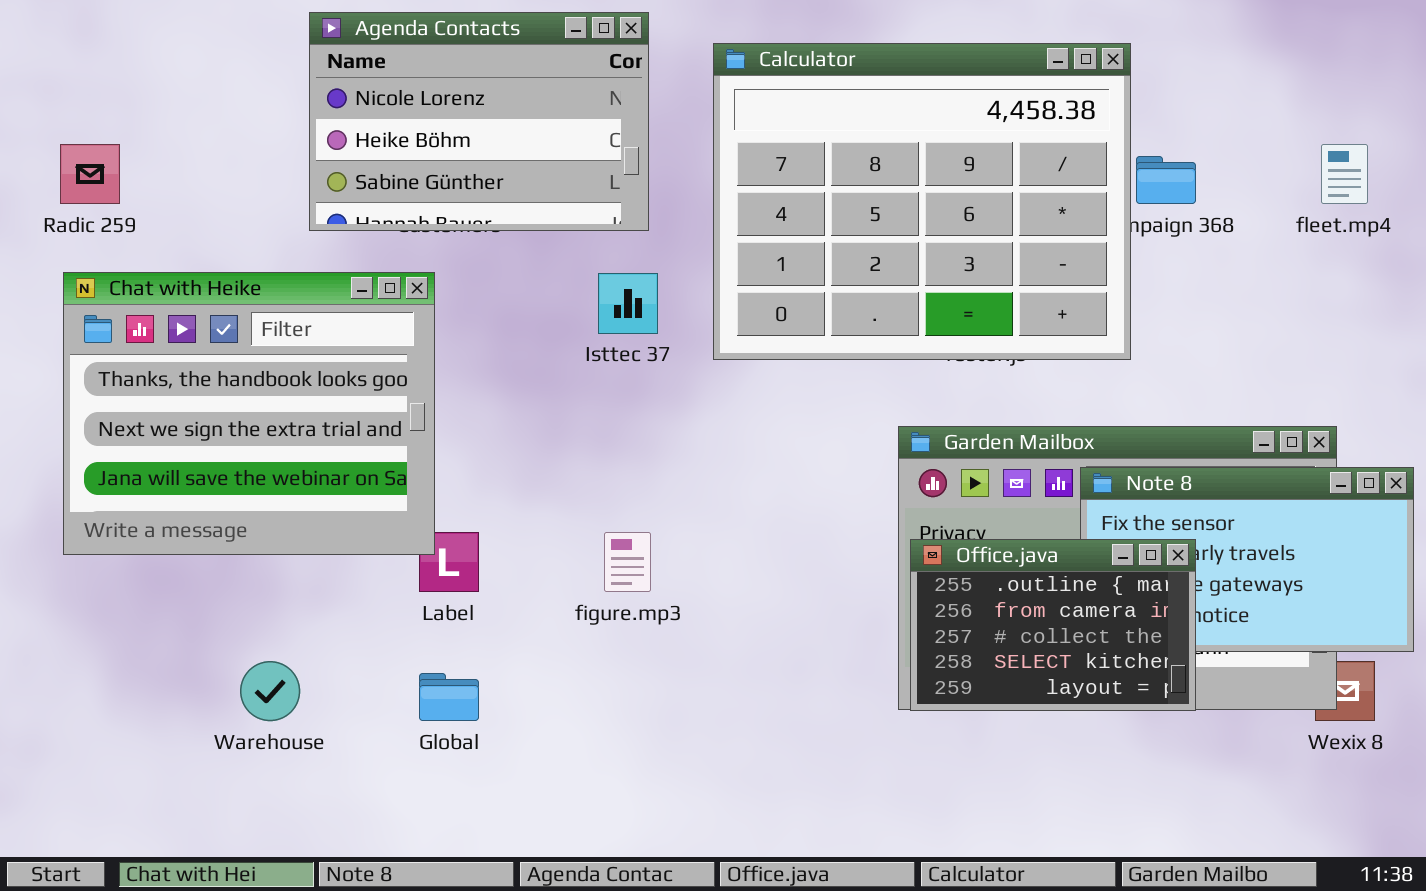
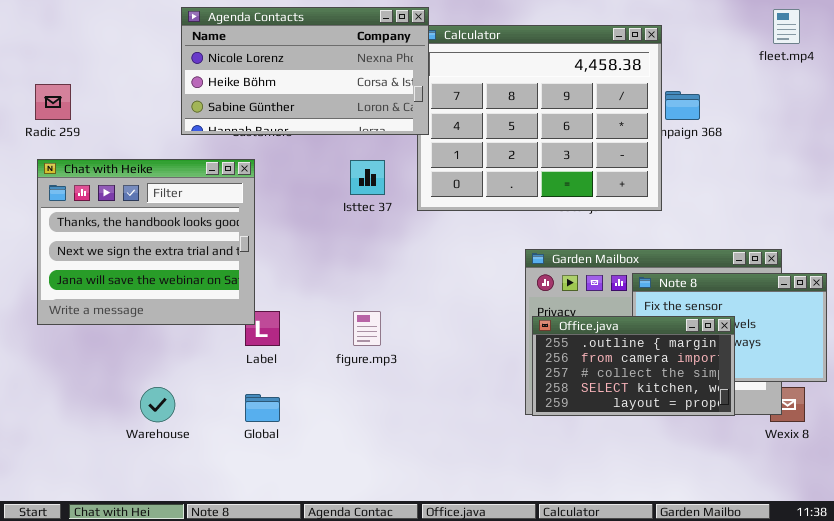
Agenda Contacts: [309,12,649,231] -> [181,7,429,135], resized
fleet.mp4: [1321,144,1368,204] -> [773,9,800,44], moved
Office.java: [910,539,1196,711] -> [532,316,735,416], resized

